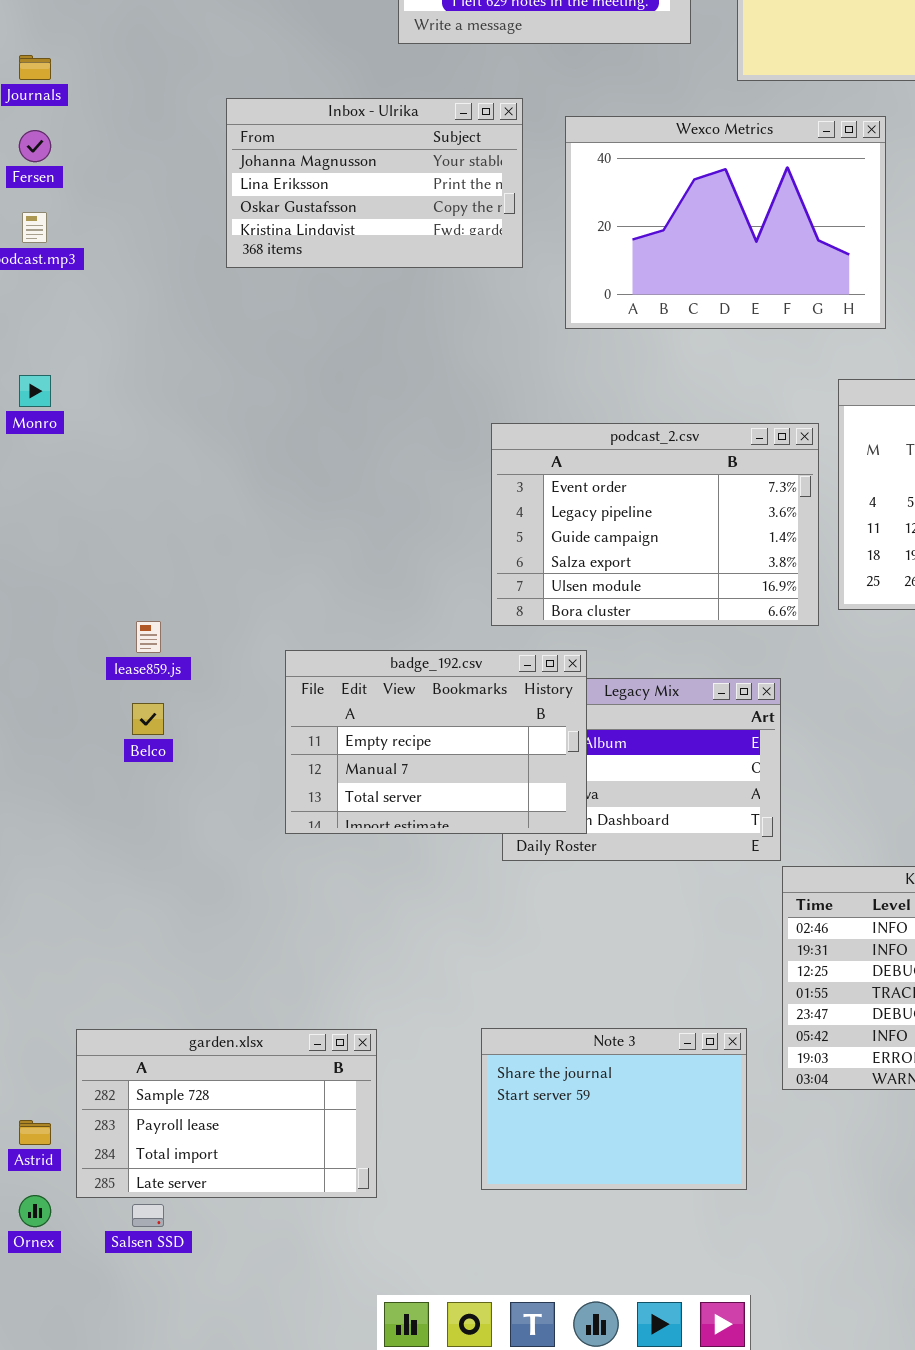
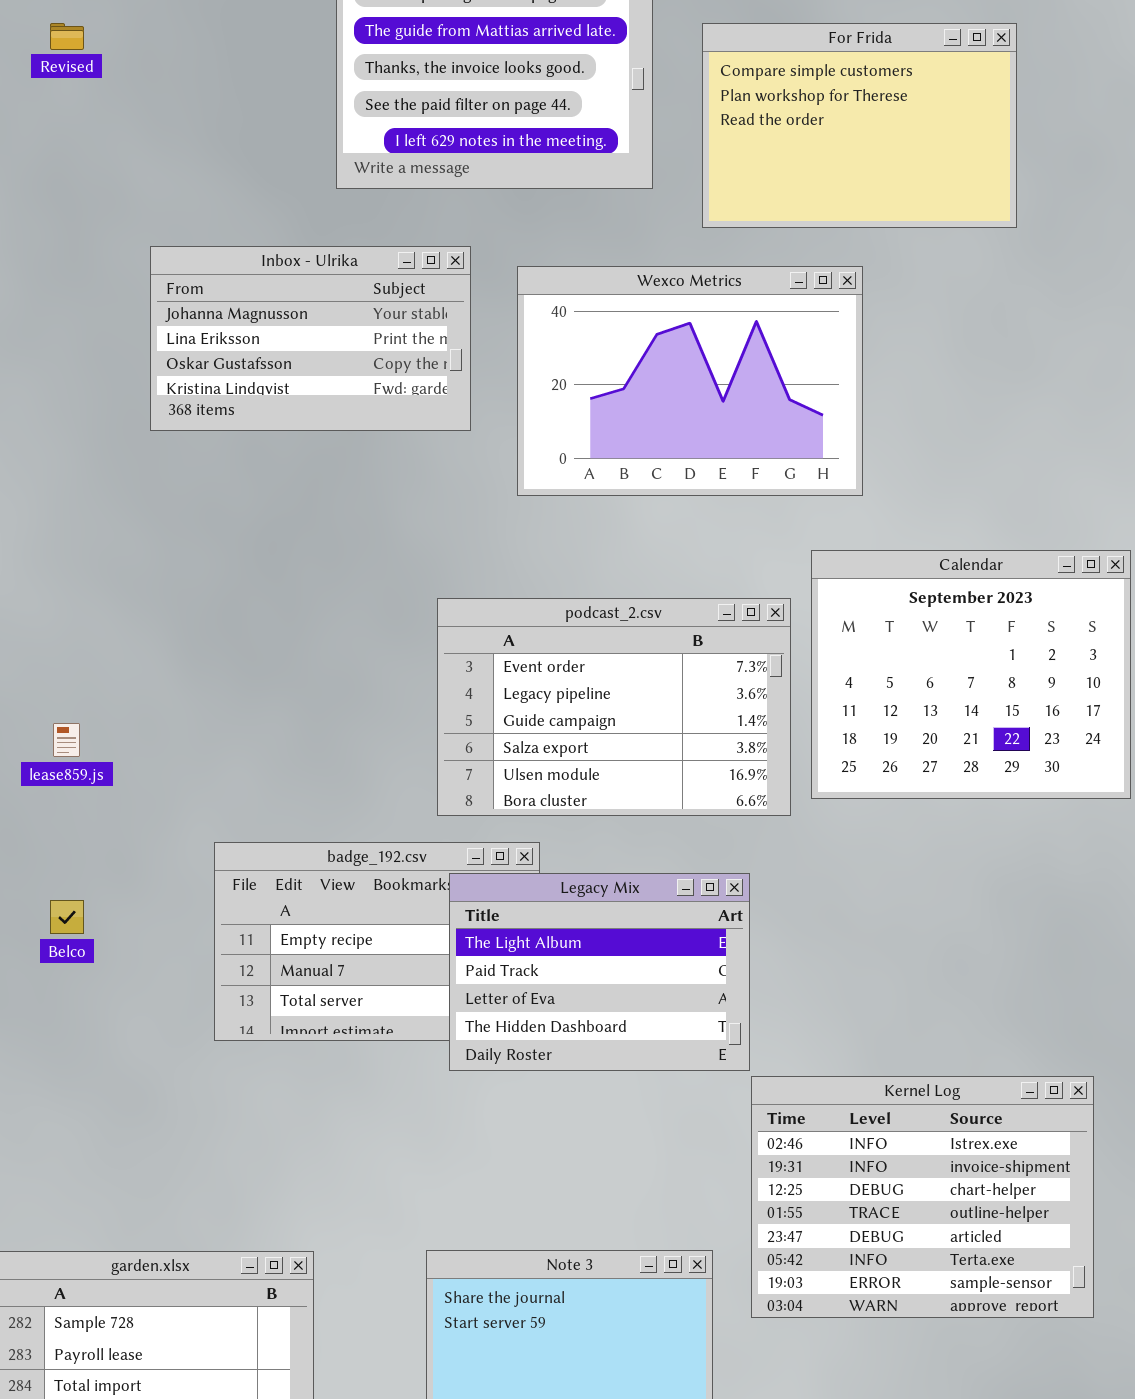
lease859.js: [136,621,161,653] -> [53,723,80,757], moved
Legacy Mix: [502,678,781,861] -> [449,873,750,1071], raised

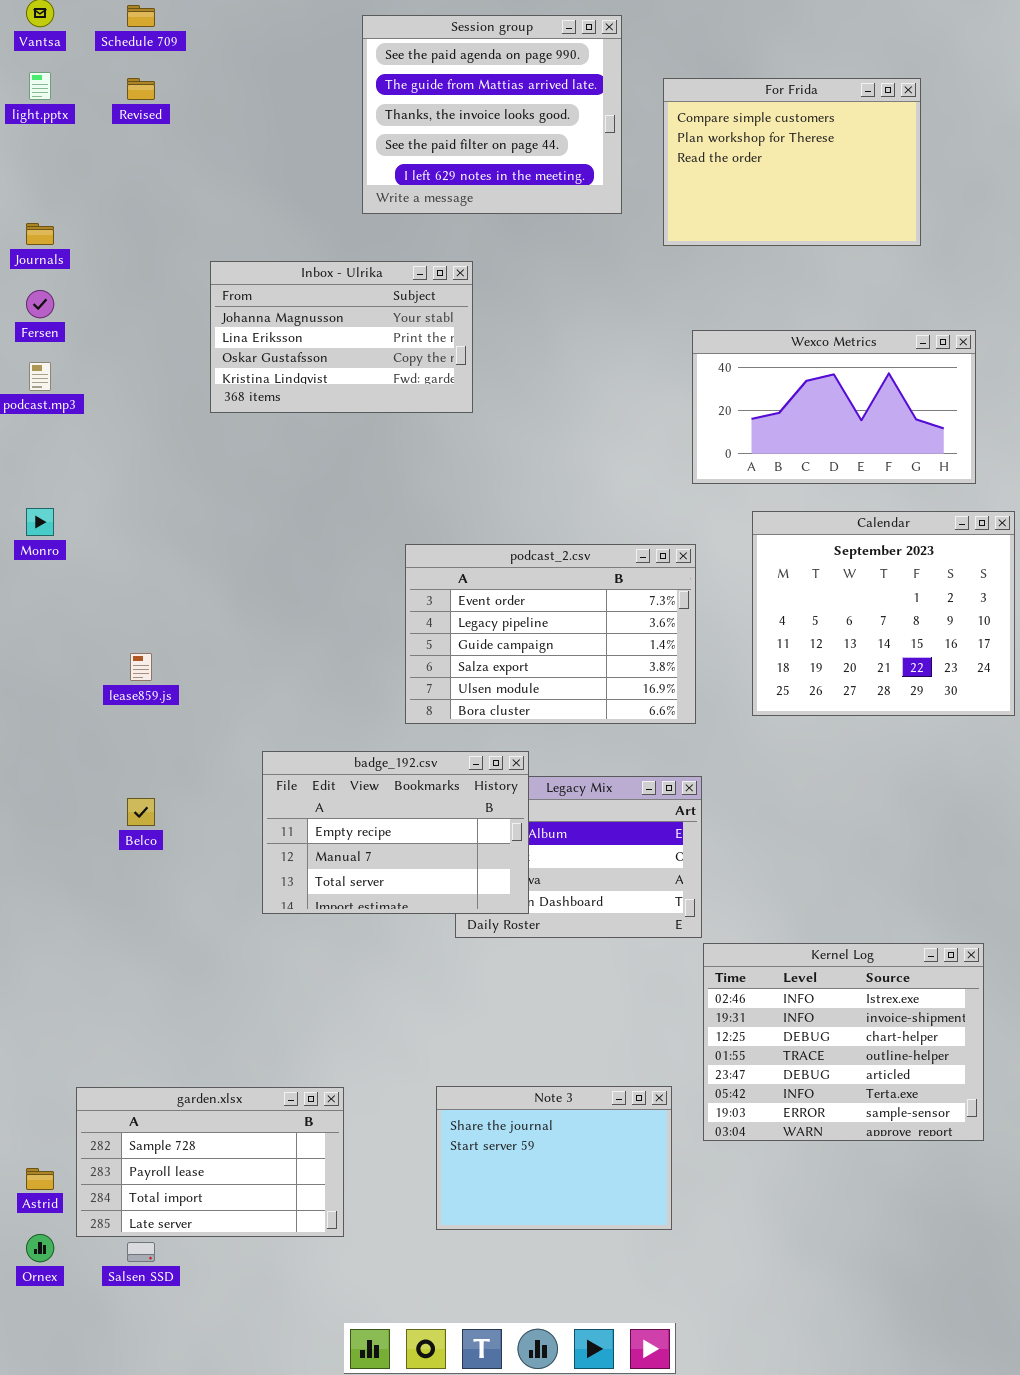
Wexco Metrics: [517,266,863,496] -> [692,330,976,484], moved, resized
podcast_2.csv: [437,598,791,816] -> [405,544,696,724], moved
badge_192.csv: [214,842,540,1041] -> [262,751,529,914], raised

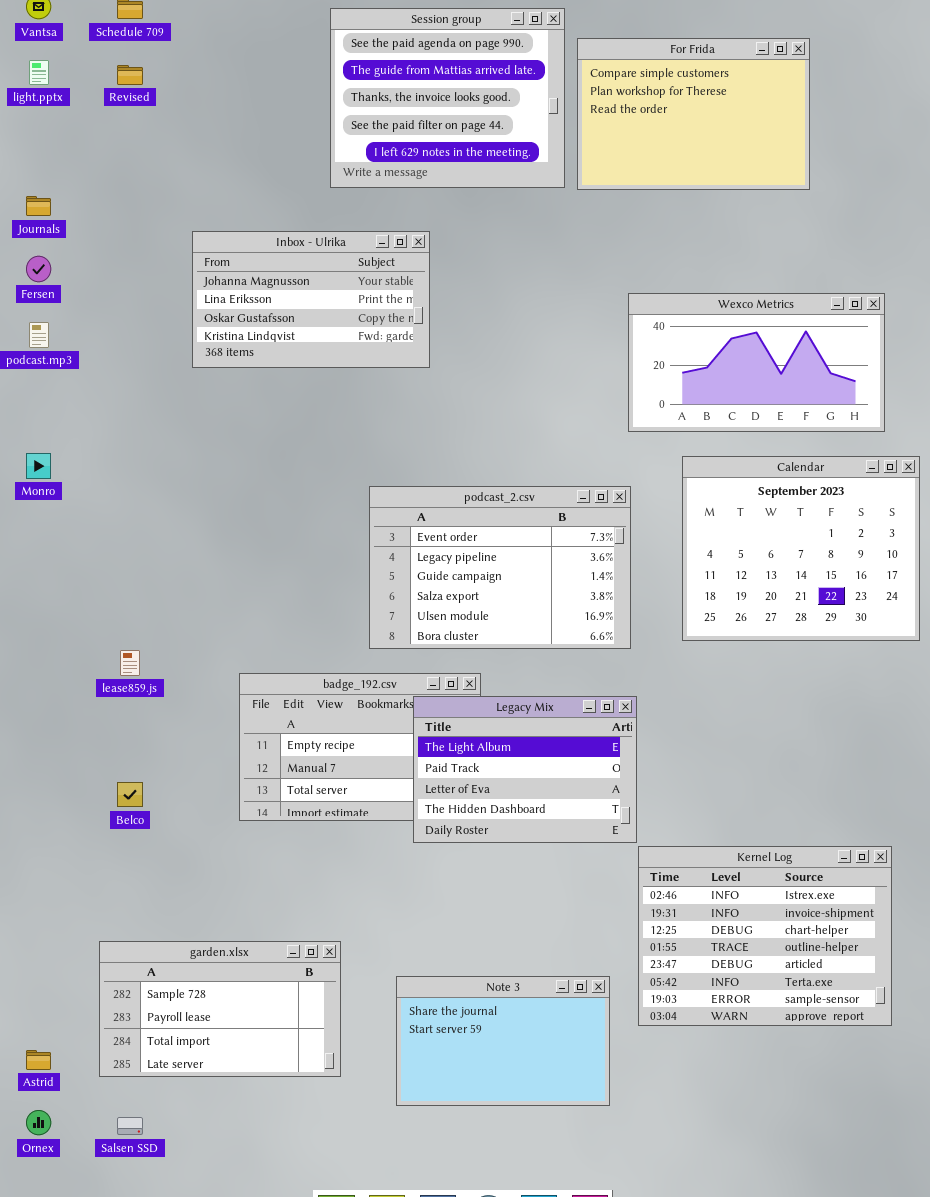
For Frida: [663,78,921,246] -> [577,38,810,190], moved
lease859.js: [130,653,152,681] -> [120,650,140,676], moved
Legacy Mix: [455,776,702,938] -> [413,696,637,843], raised
Belco: [127,798,155,826] -> [117,782,143,807], moved
garden.xlsx: [76,1087,344,1237] -> [99,941,341,1077], moved

